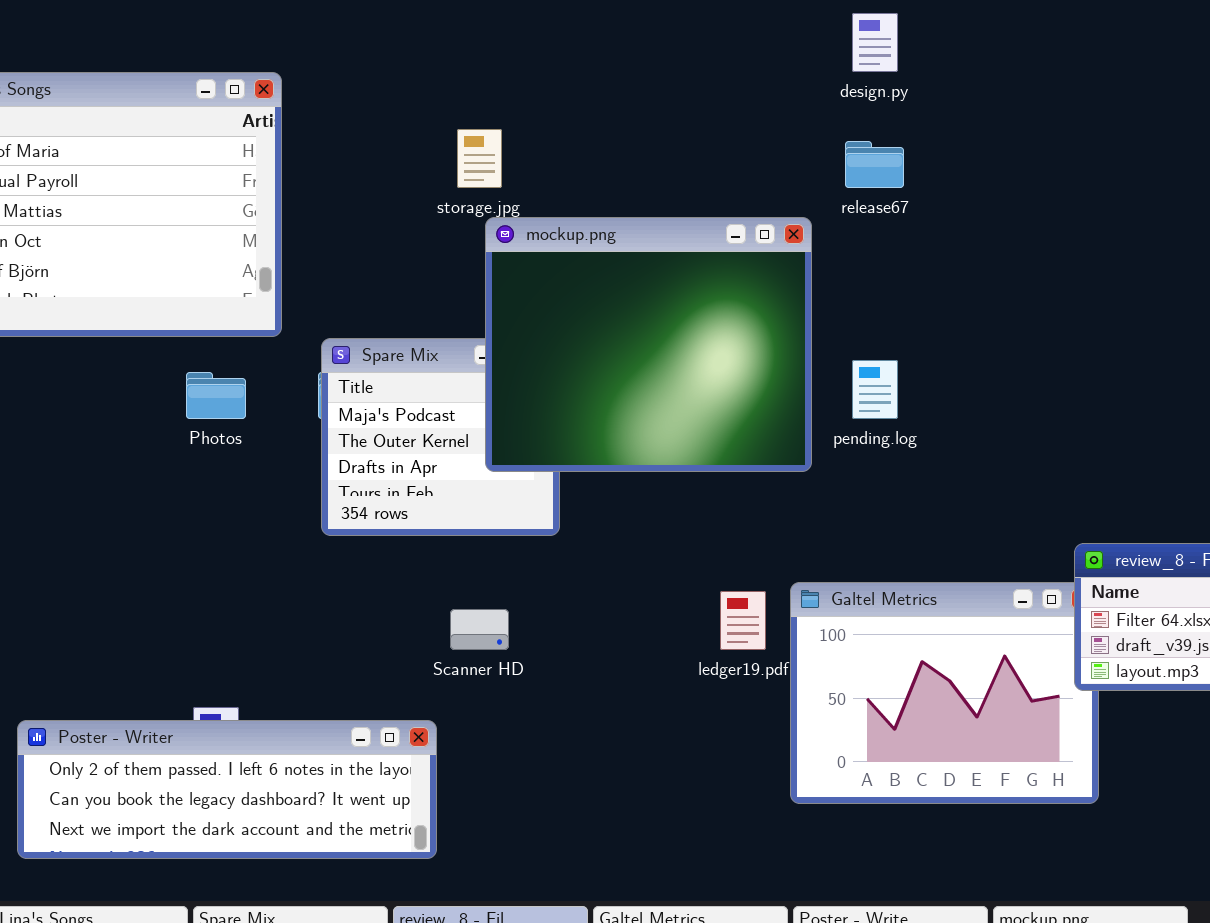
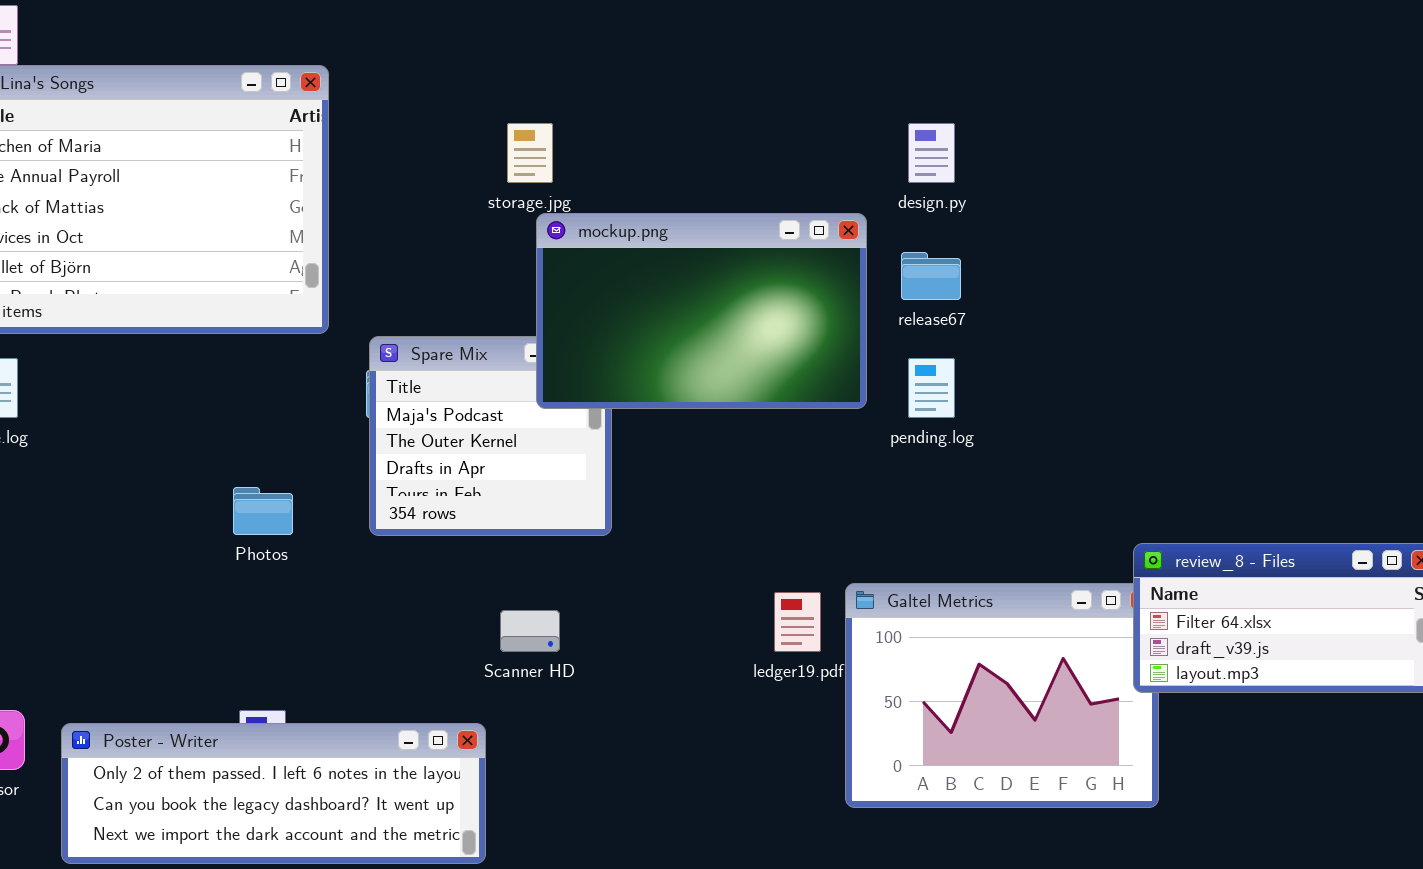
design.py: [852,13,898,72] -> [908,123,955,183], moved
release67: [845,141,904,188] -> [901,252,961,300], moved
mockup.png: [485,217,812,472] -> [536,213,867,409], resized
Photos: [186,372,246,419] -> [233,487,293,535], moved

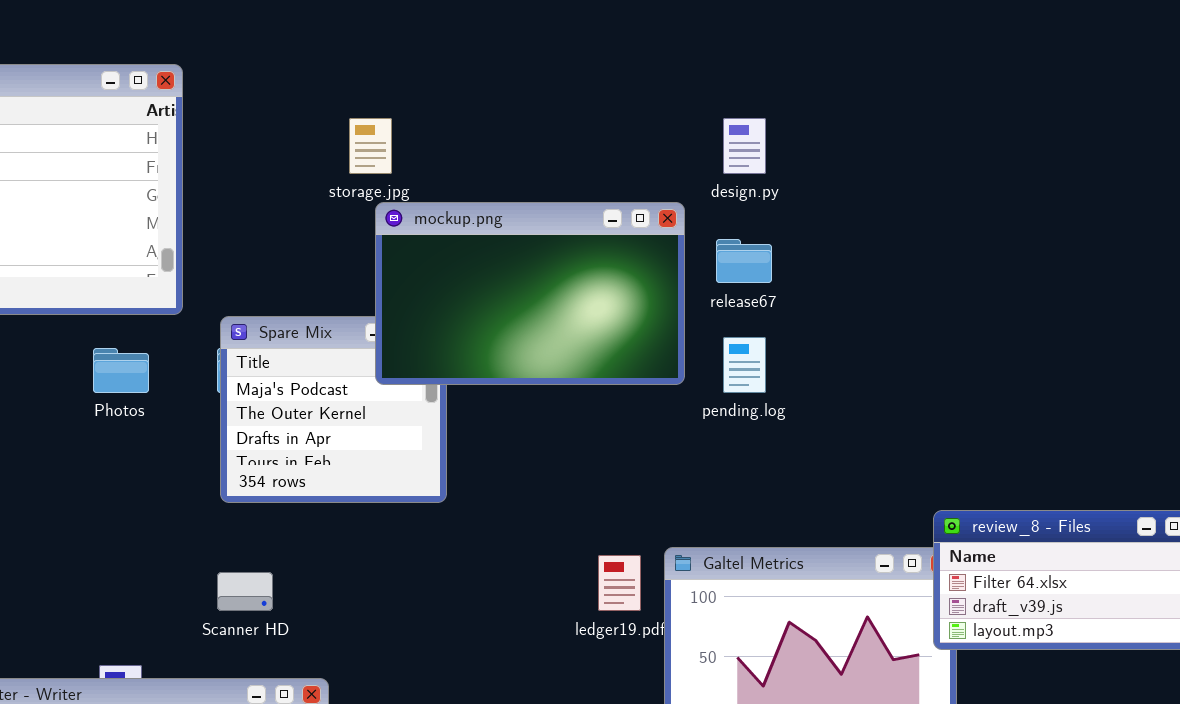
Photos: [233,487,293,535] -> [93,348,149,393], moved
Scanner HD: [500,610,560,652] -> [217,572,273,611], moved

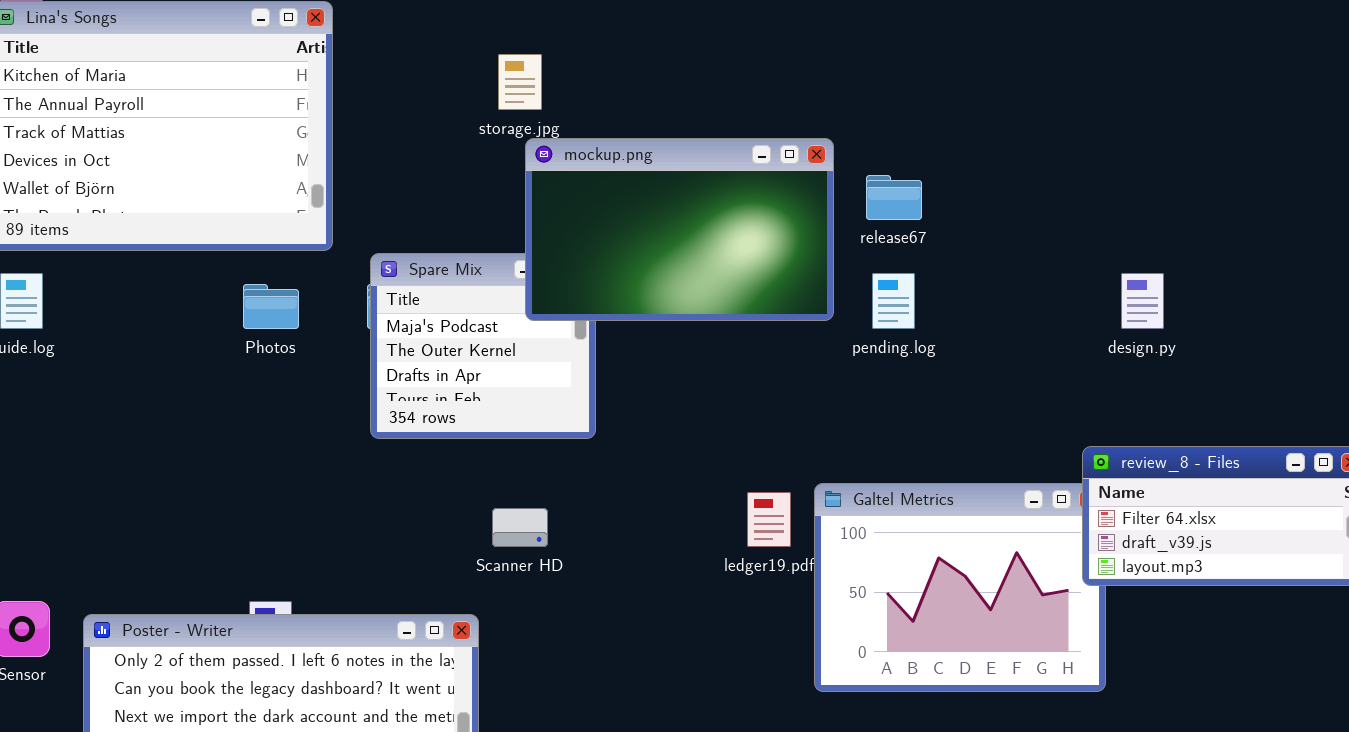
design.py: [723,118,766,174] -> [1121,273,1164,329], moved
Scanner HD: [217,572,273,611] -> [492,508,548,547], moved

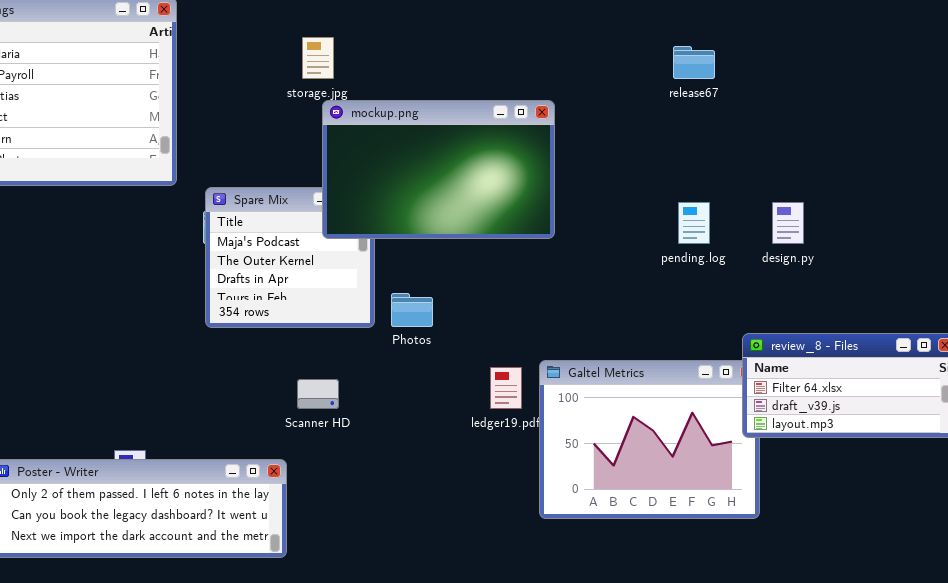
release67: [866,175,922,220] -> [673,46,715,79], moved
pending.log: [872,273,915,329] -> [678,202,710,244], moved
Photos: [243,284,299,329] -> [391,293,433,327], moved

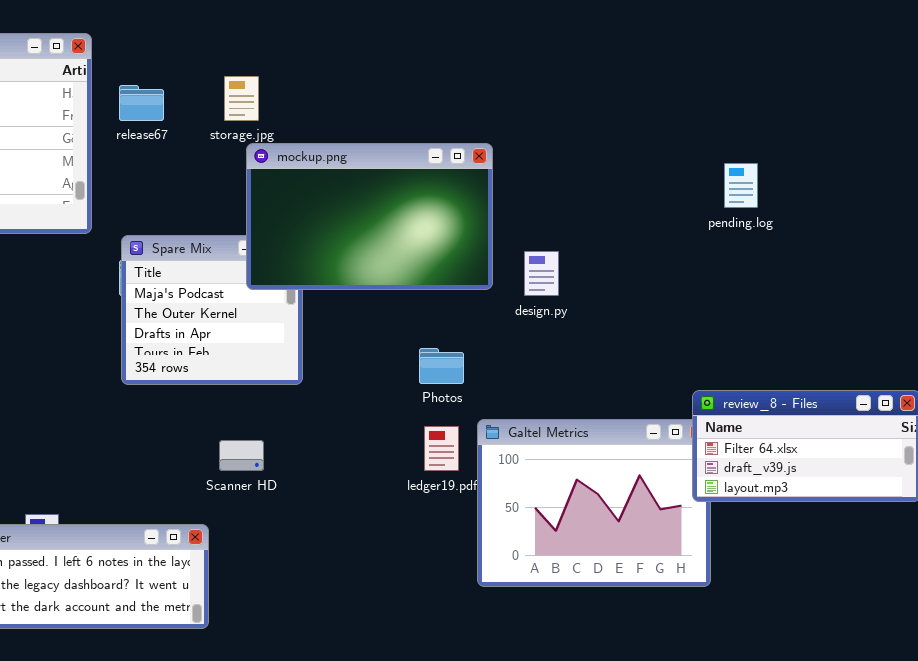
release67: [673,46,715,79] -> [119,85,164,121], moved
pending.log: [678,202,710,244] -> [724,163,758,208], moved
design.py: [772,202,804,244] -> [524,251,559,296], moved
Photos: [391,293,433,327] -> [419,348,464,384], moved

